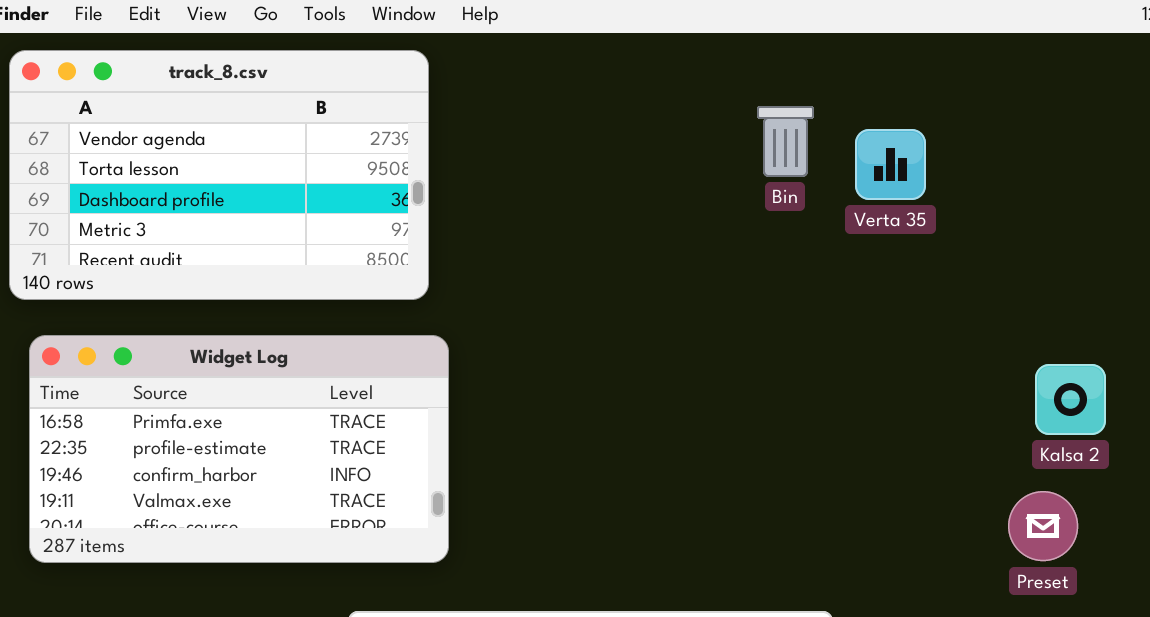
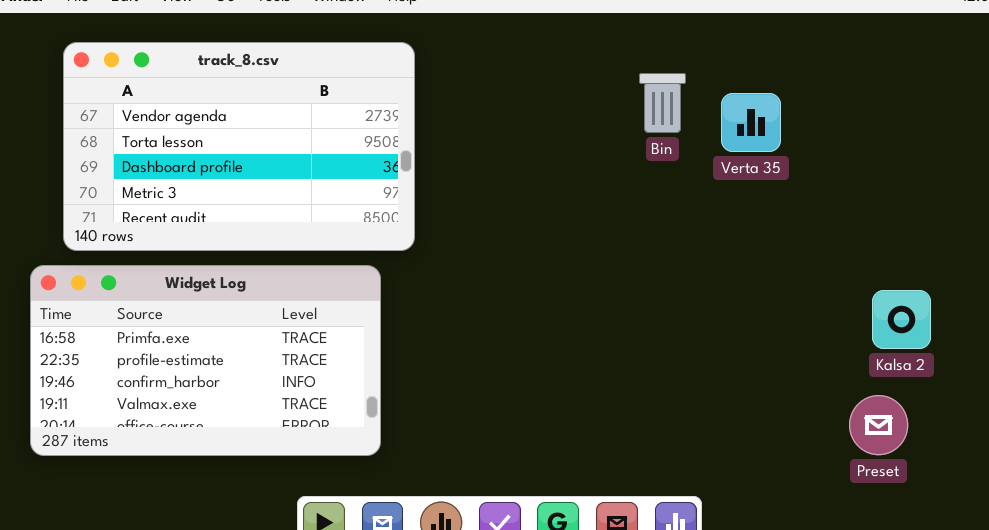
track_8.csv: [9,50,429,300] -> [63,42,415,251], moved

